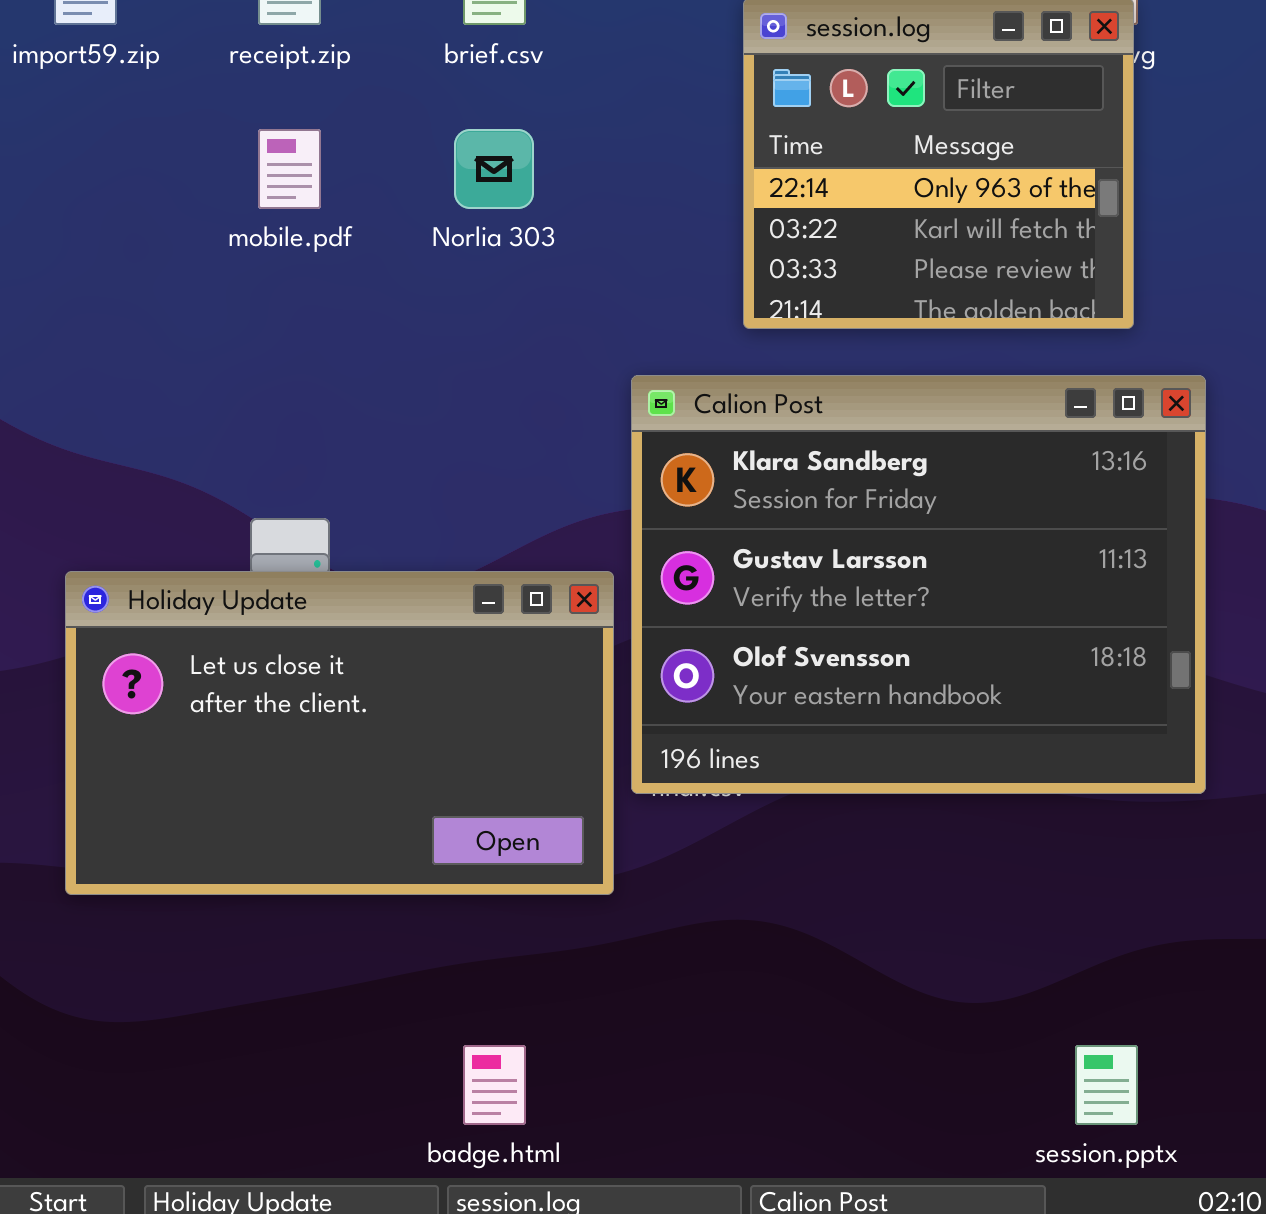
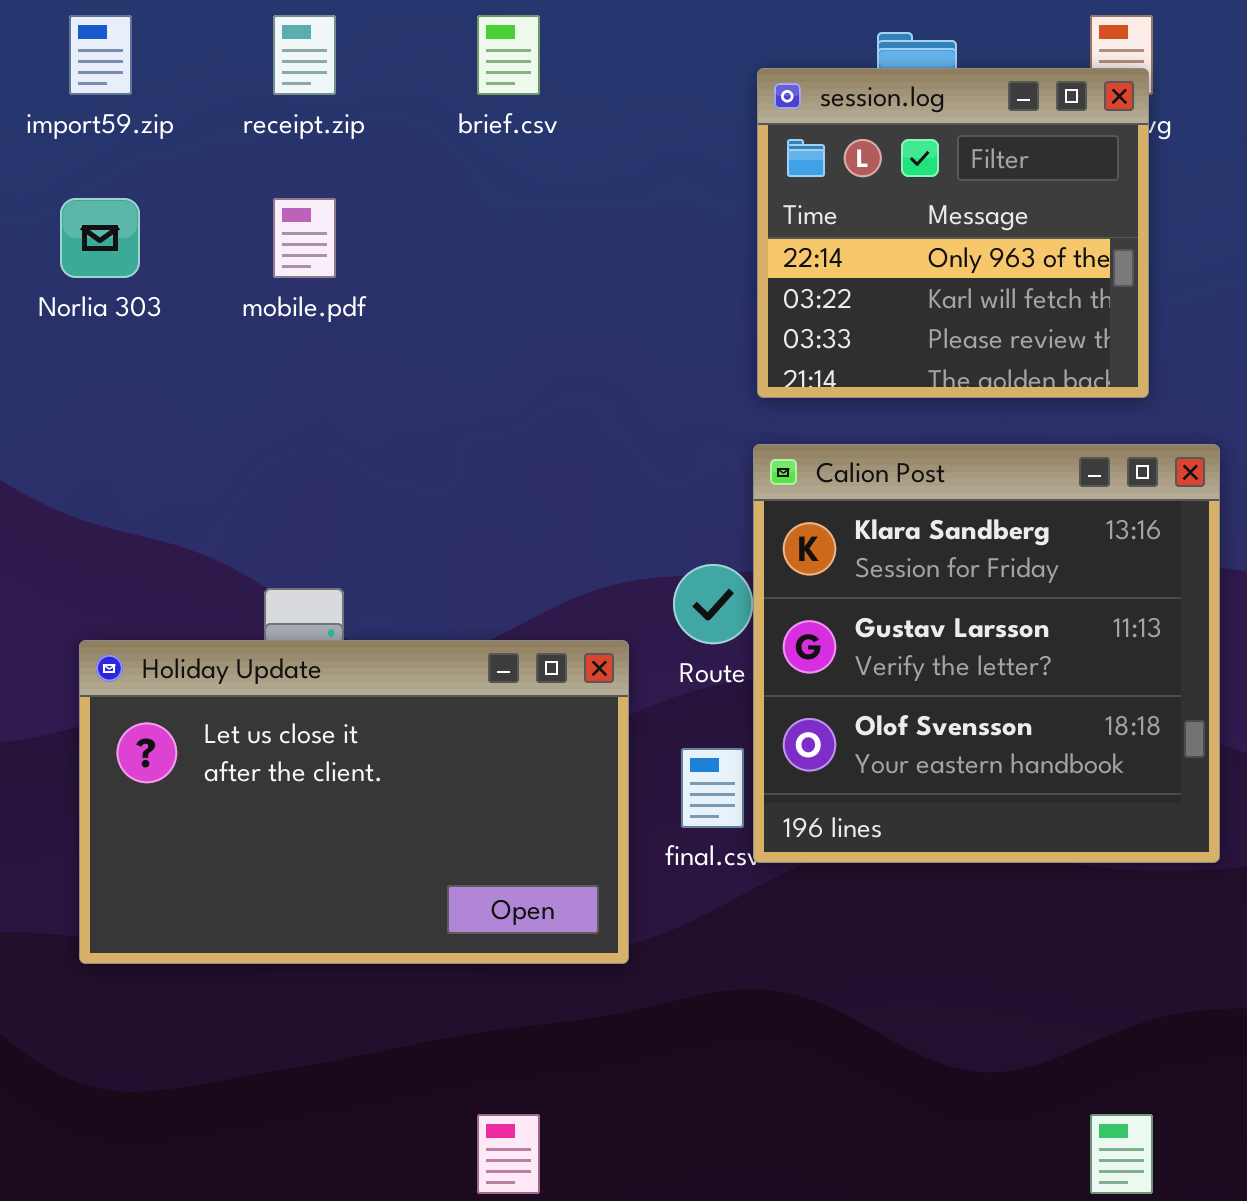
Norlia 303: [454,129,534,209] -> [60,198,140,278], moved
Calion Post: [631,375,1206,794] -> [753,444,1220,863], resized

